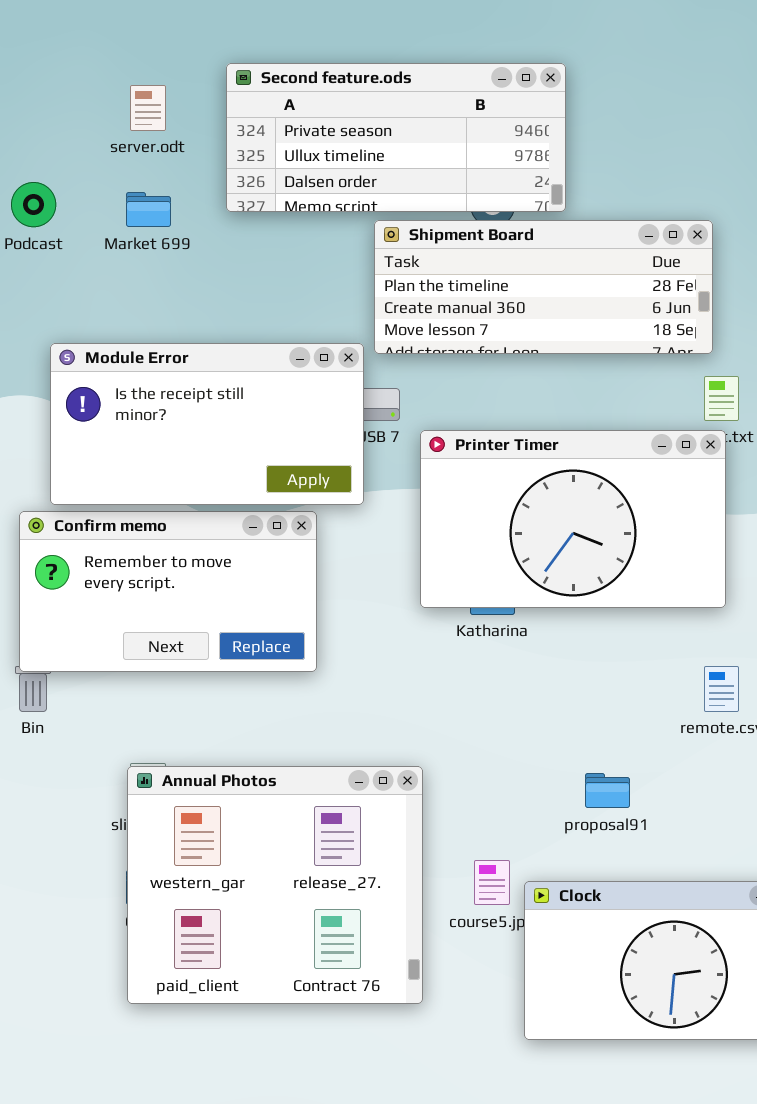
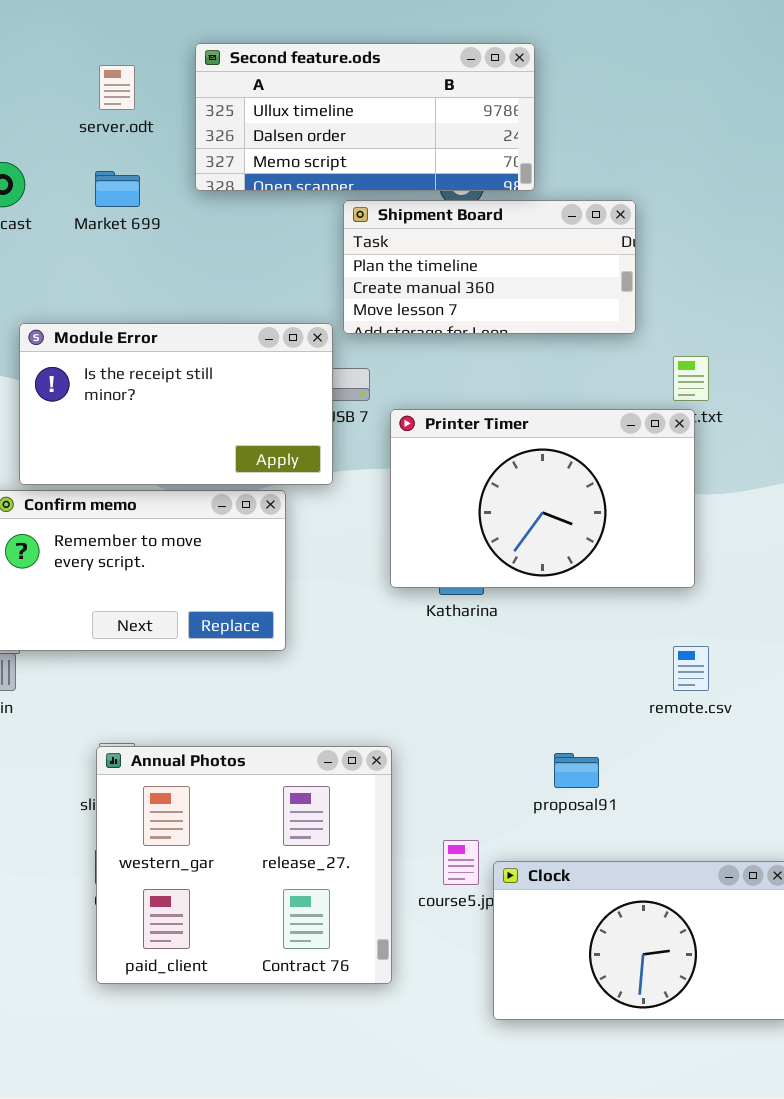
Second feature.ods: [226,63,566,212] -> [195,43,535,191], scrolled down 1 row
Shipment Board: [374,220,713,354] -> [343,200,636,334], resized

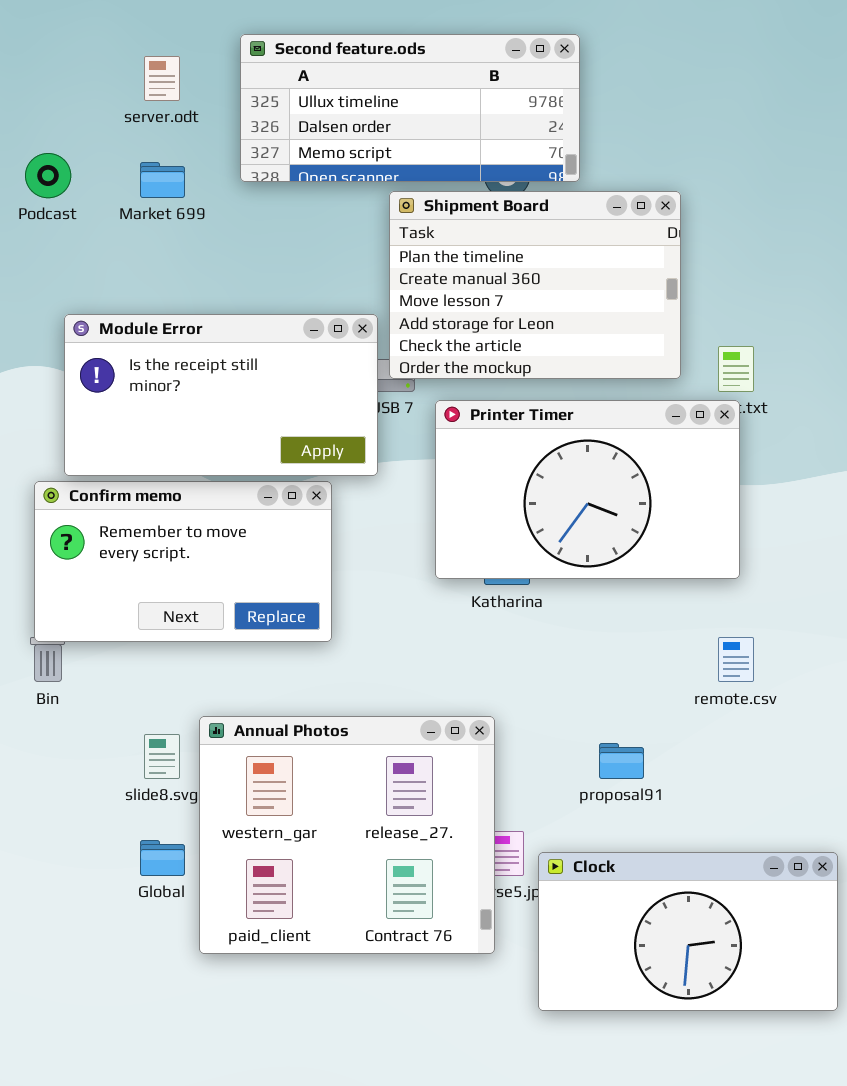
Shipment Board: [343,200,636,334] -> [389,191,681,379], resized
Annual Photos: [96,746,392,984] -> [199,716,495,954], moved

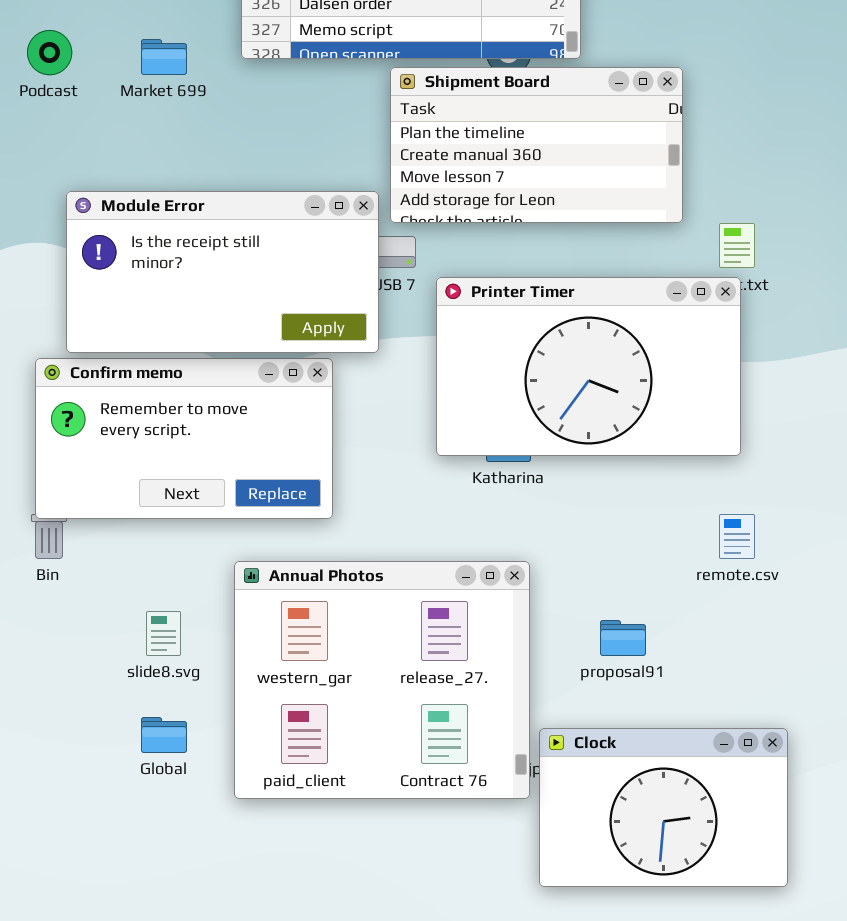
Shipment Board: [389,191,681,379] -> [390,67,683,223], resized
Annual Photos: [199,716,495,954] -> [234,561,530,799], moved
Clock: [538,852,838,1011] -> [539,728,788,887], resized

